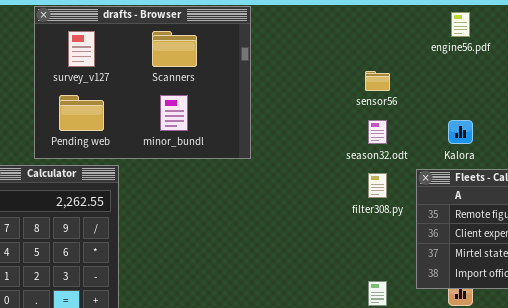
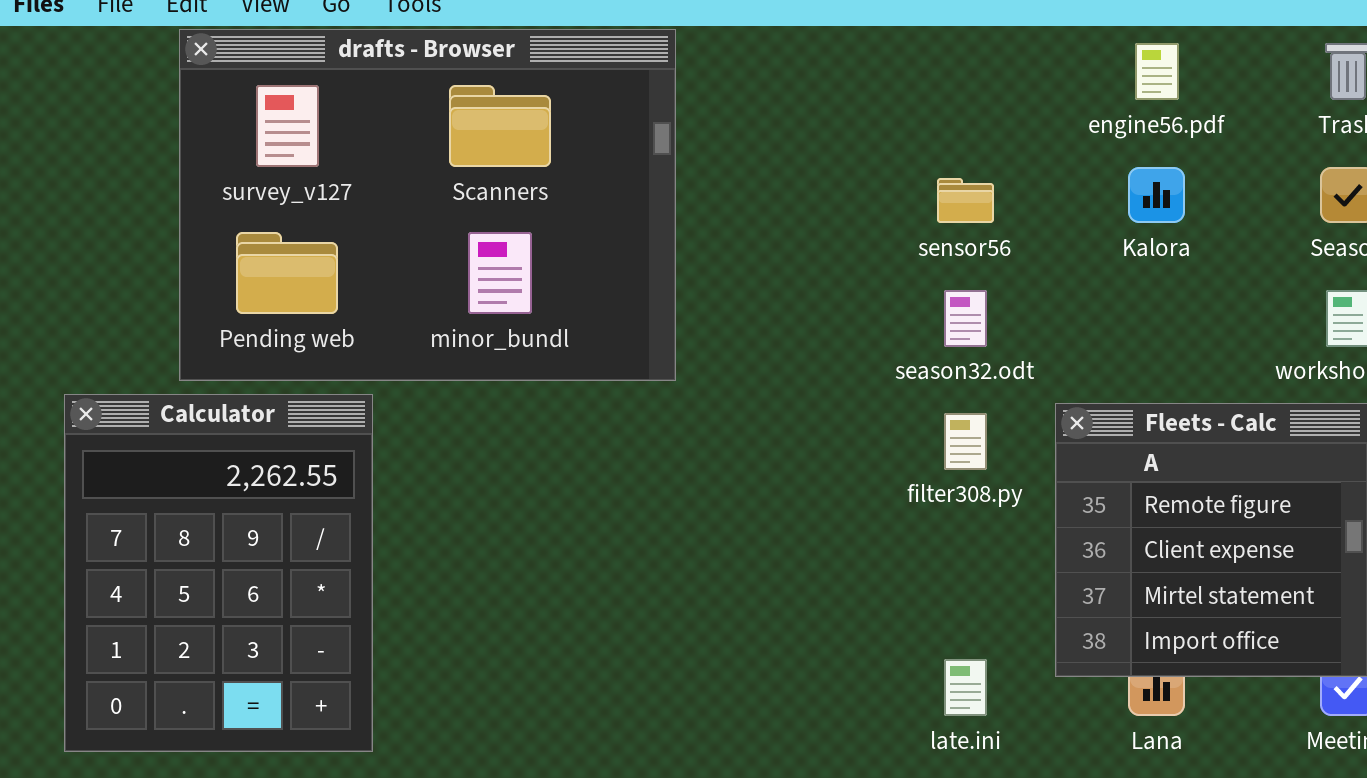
Kalora: [448,120,473,144] -> [1128,167,1185,223], moved

